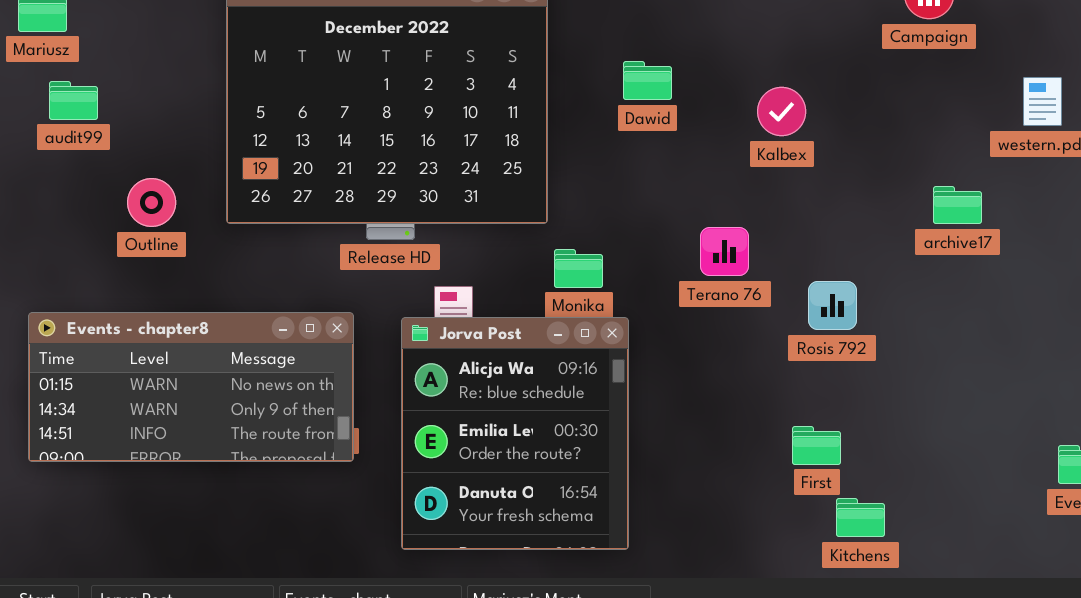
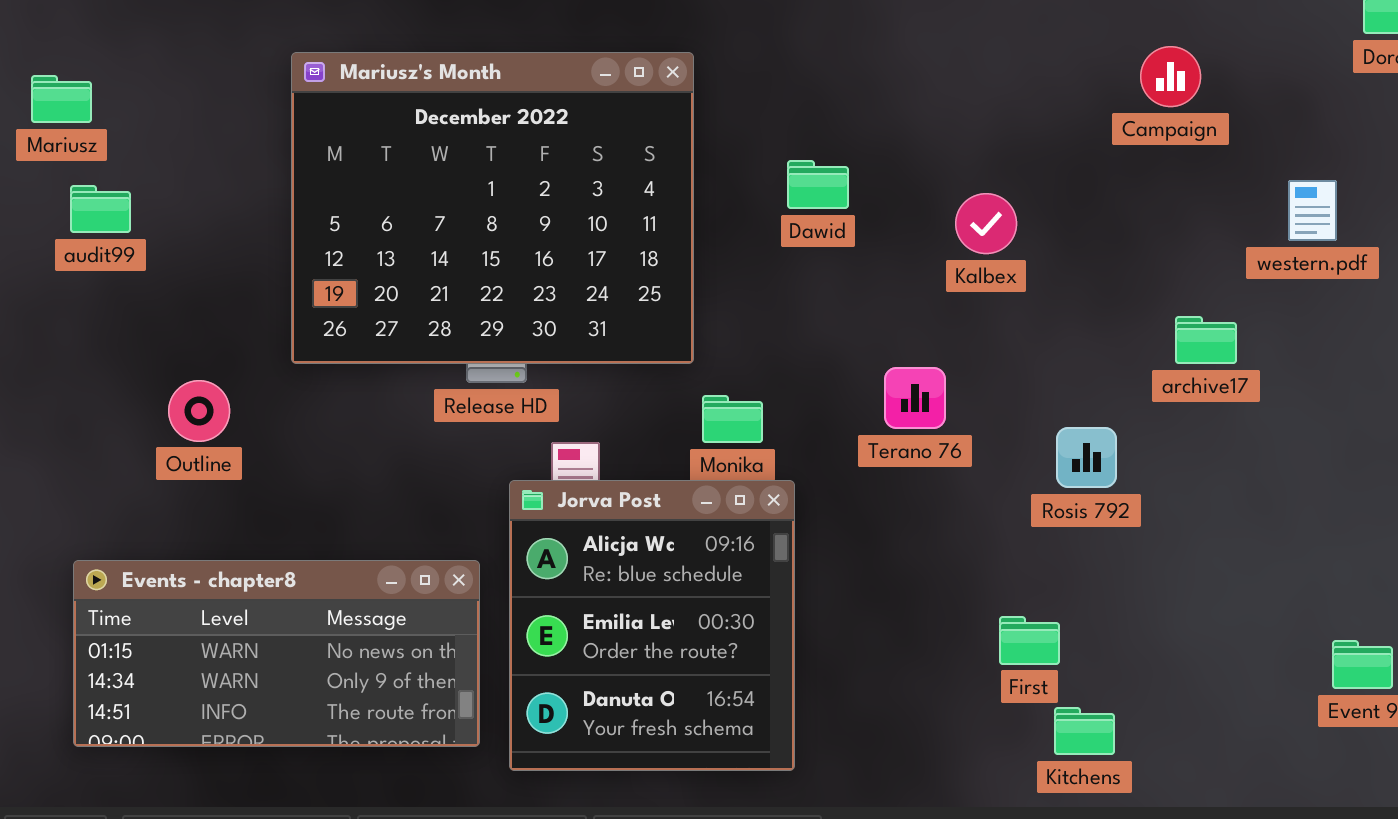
Outline: [127,178,176,227] -> [168,380,230,442], moved
Rosis 792: [808,281,857,330] -> [1056,427,1117,488], moved
Events - chapter8: [28,312,354,462] -> [73,560,480,747], moved

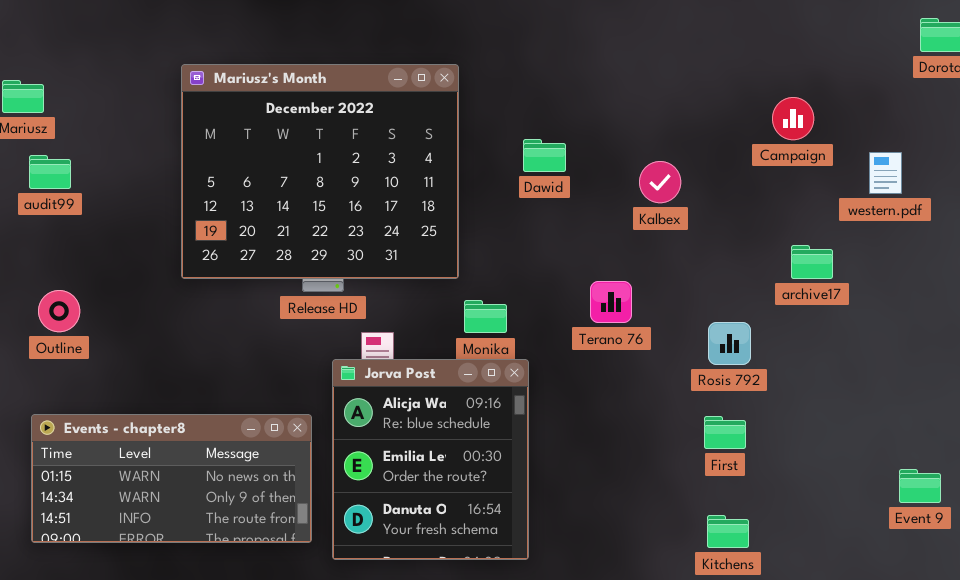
Campaign: [1140,46,1201,107] -> [772,97,814,140], moved
Outline: [168,380,230,442] -> [38,290,80,332], moved
First: [999,616,1060,665] -> [704,416,746,449], moved

